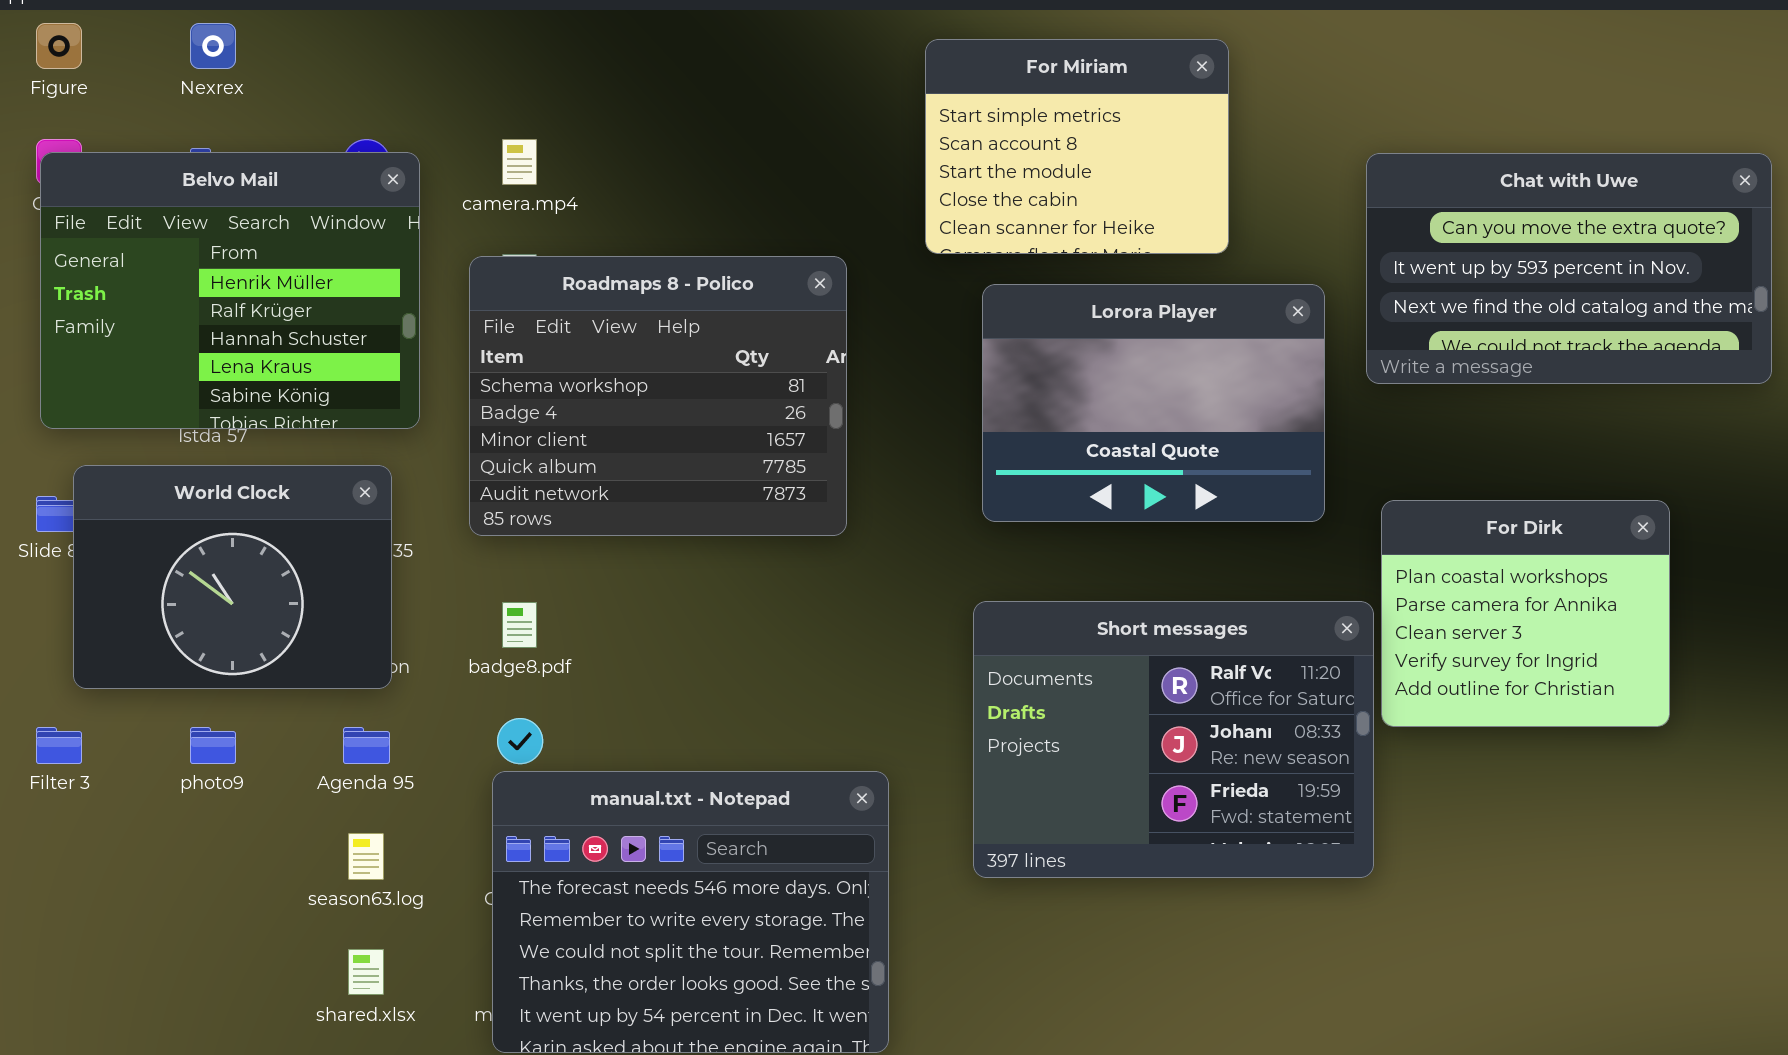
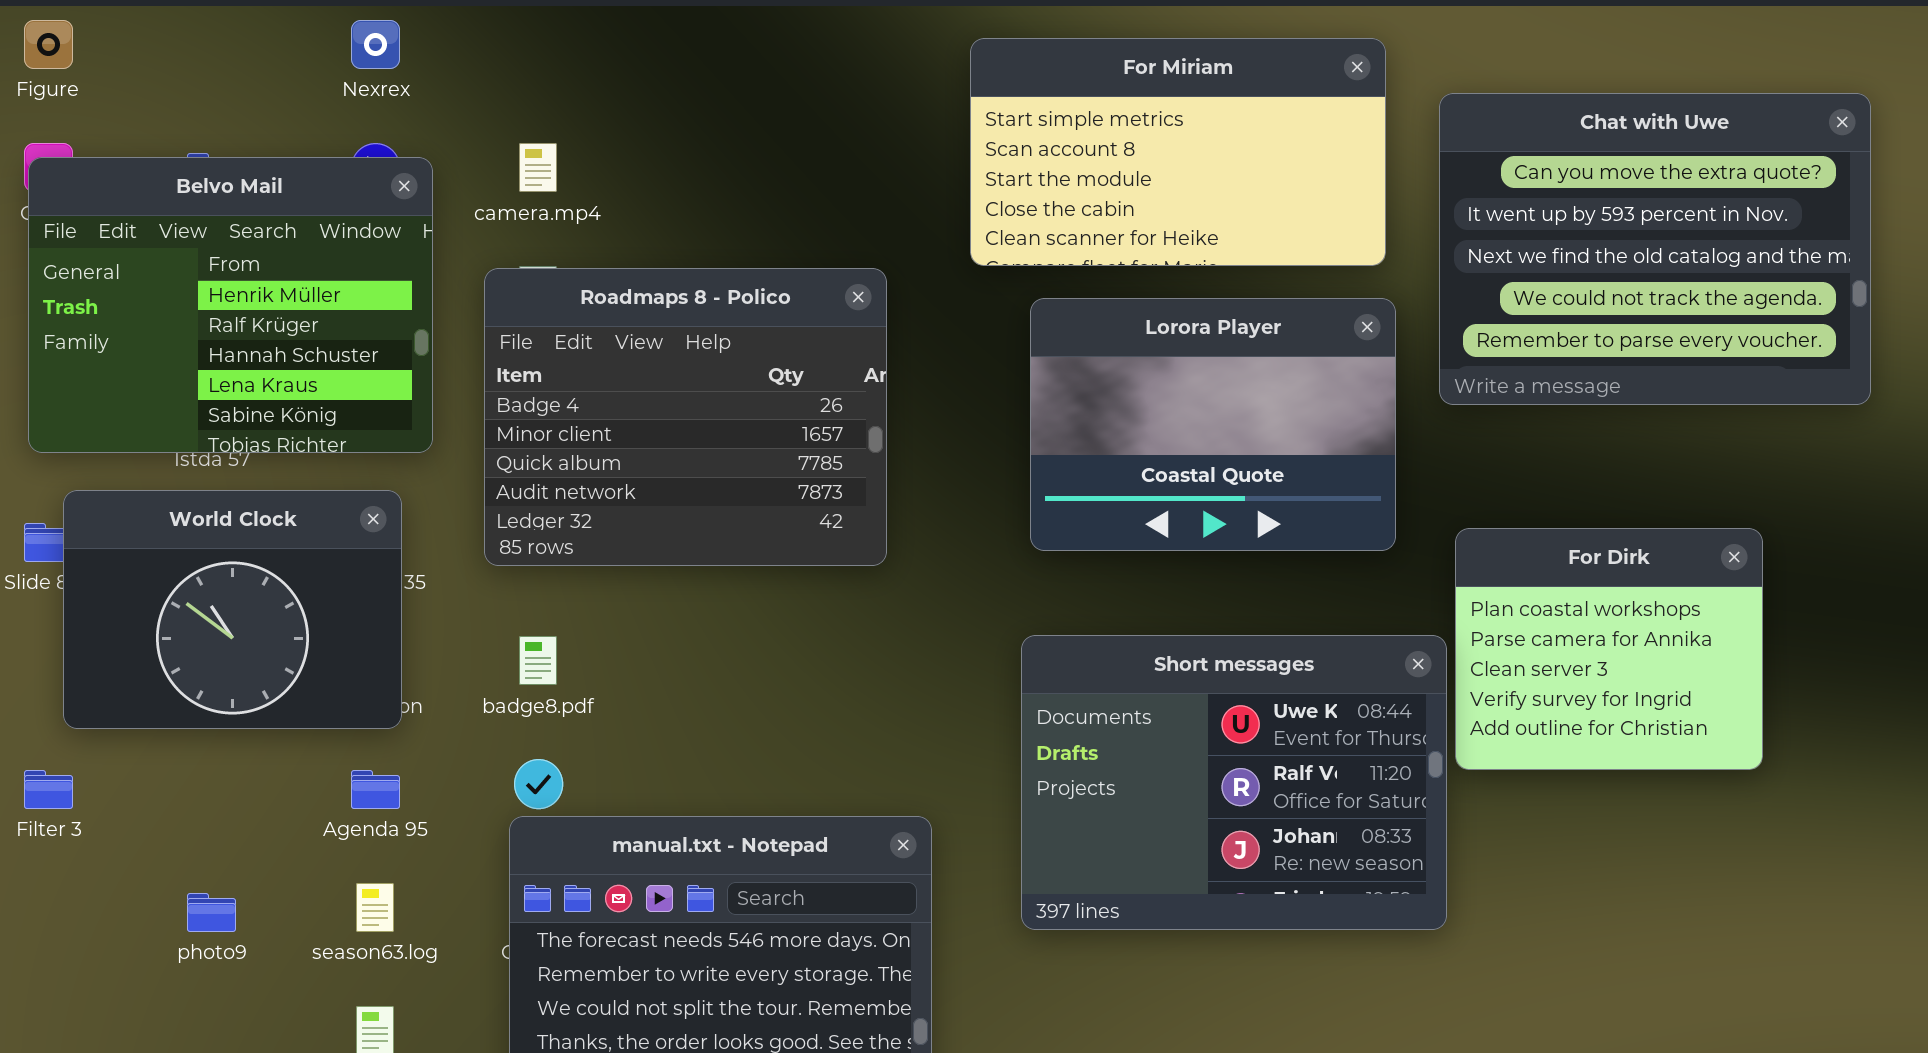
Nexrex: [190,23,236,69] -> [351,20,400,69], moved
For Miriam: [925,39,1229,254] -> [970,38,1386,266], resized
Chat with Uwe: [1366,153,1772,384] -> [1439,93,1871,405], resized
Roadmaps 8 - Polico: [469,256,847,536] -> [484,268,887,566], scrolled down 1 row
Short messages: [973,601,1374,878] -> [1021,635,1447,930], scrolled up 1 row
photo9: [190,727,236,764] -> [187,893,236,932], moved

